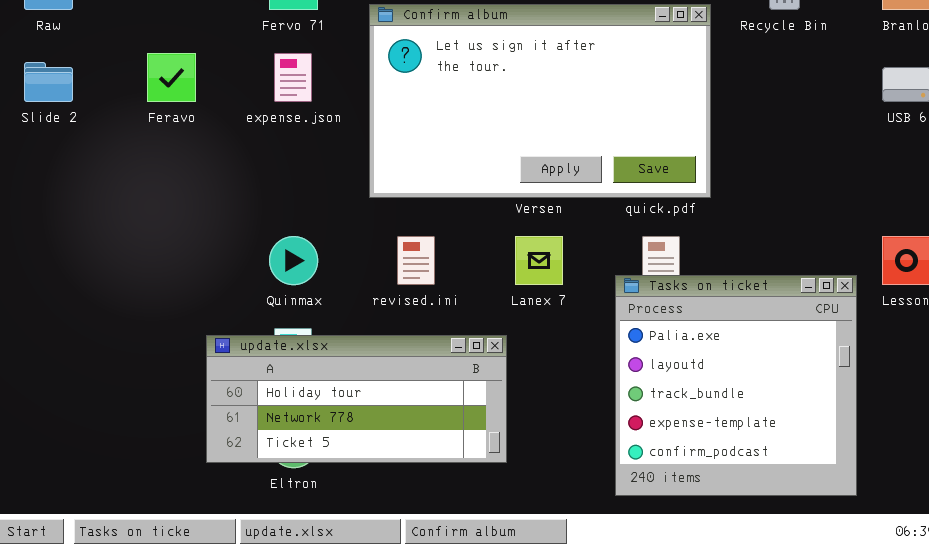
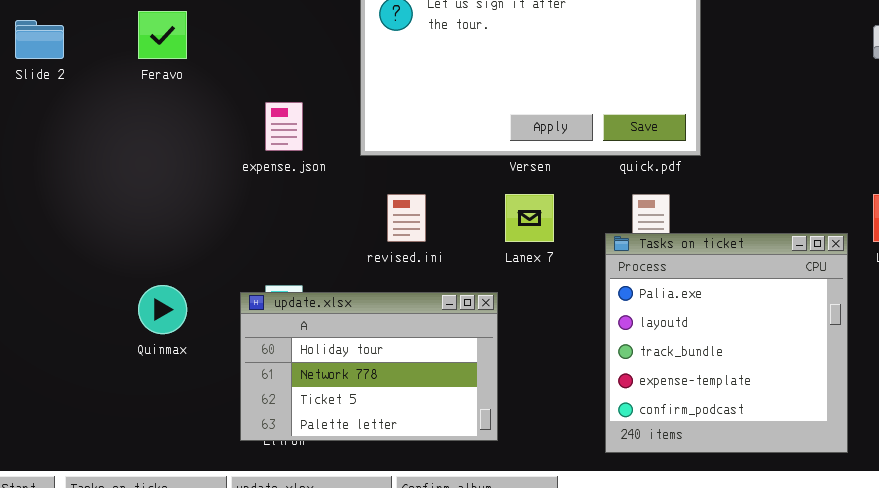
expense.json: [274,53,312,102] -> [265,102,303,151], moved
Quinmax: [269,236,318,285] -> [138,285,187,334], moved
update.xlsx: [206,335,507,463] -> [240,292,498,441], resized

